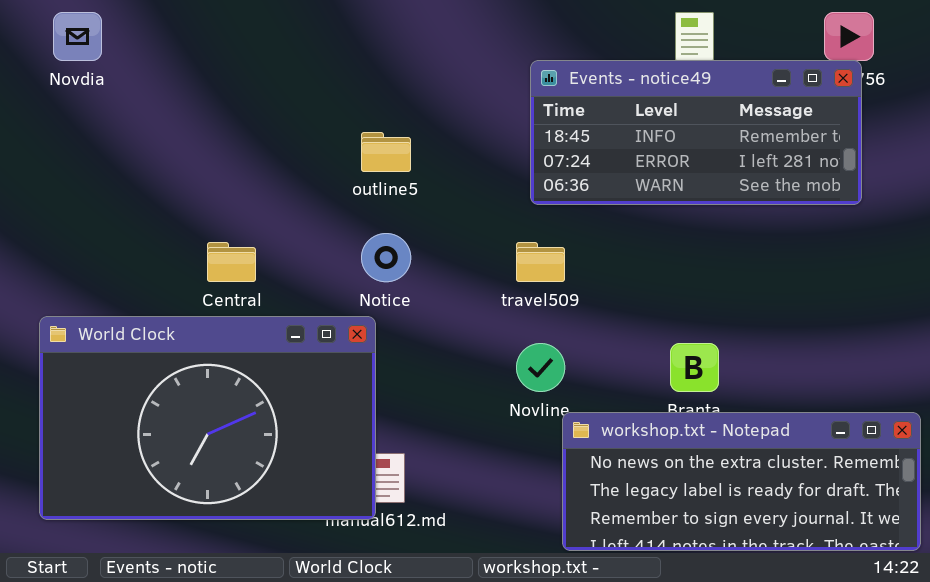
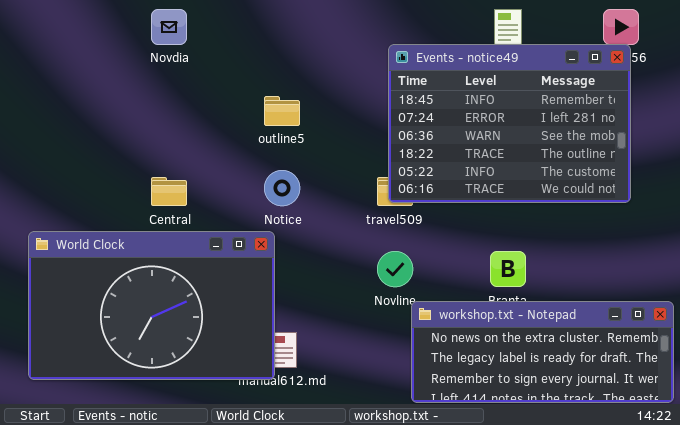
Novdia: [53,12,102,61] -> [151,9,187,45], moved
Events - notice49: [530,60,862,205] -> [388,44,631,203], resized

